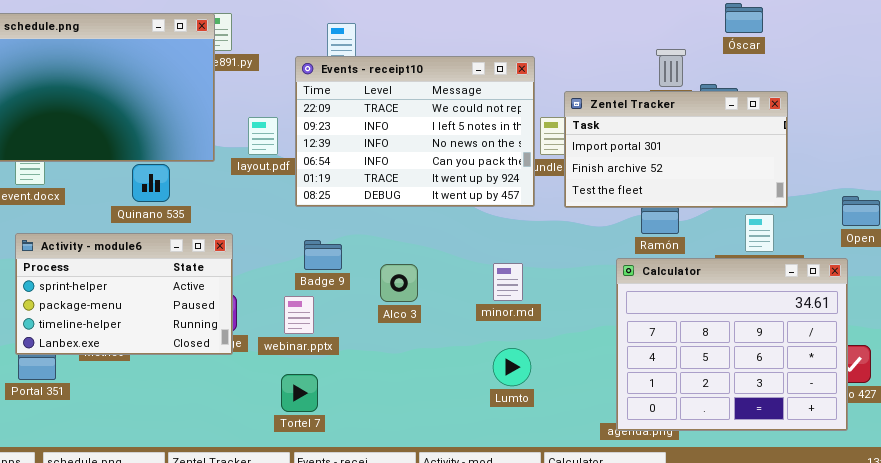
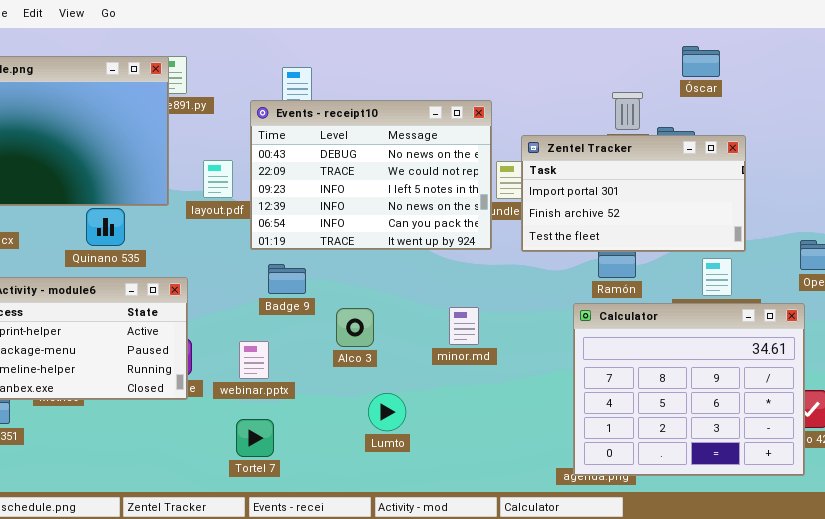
Events - receipt10: [295,56,535,207] -> [250,100,492,250], scrolled up 1 row
Badge 9: [304,240,342,270] -> [268,264,306,294], moved
Lumto: [493,348,531,386] -> [368,393,406,431], moved

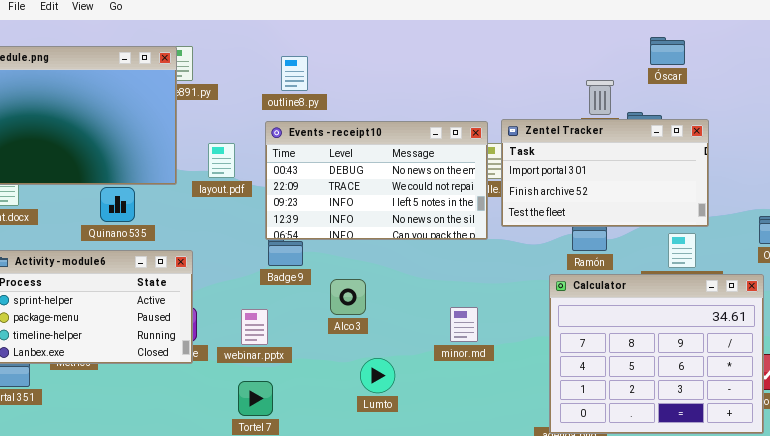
Events - receipt10: [250,100,492,250] -> [265,121,488,240], moved, resized
minor.md: [449,307,479,345] -> [450,307,478,342], moved

